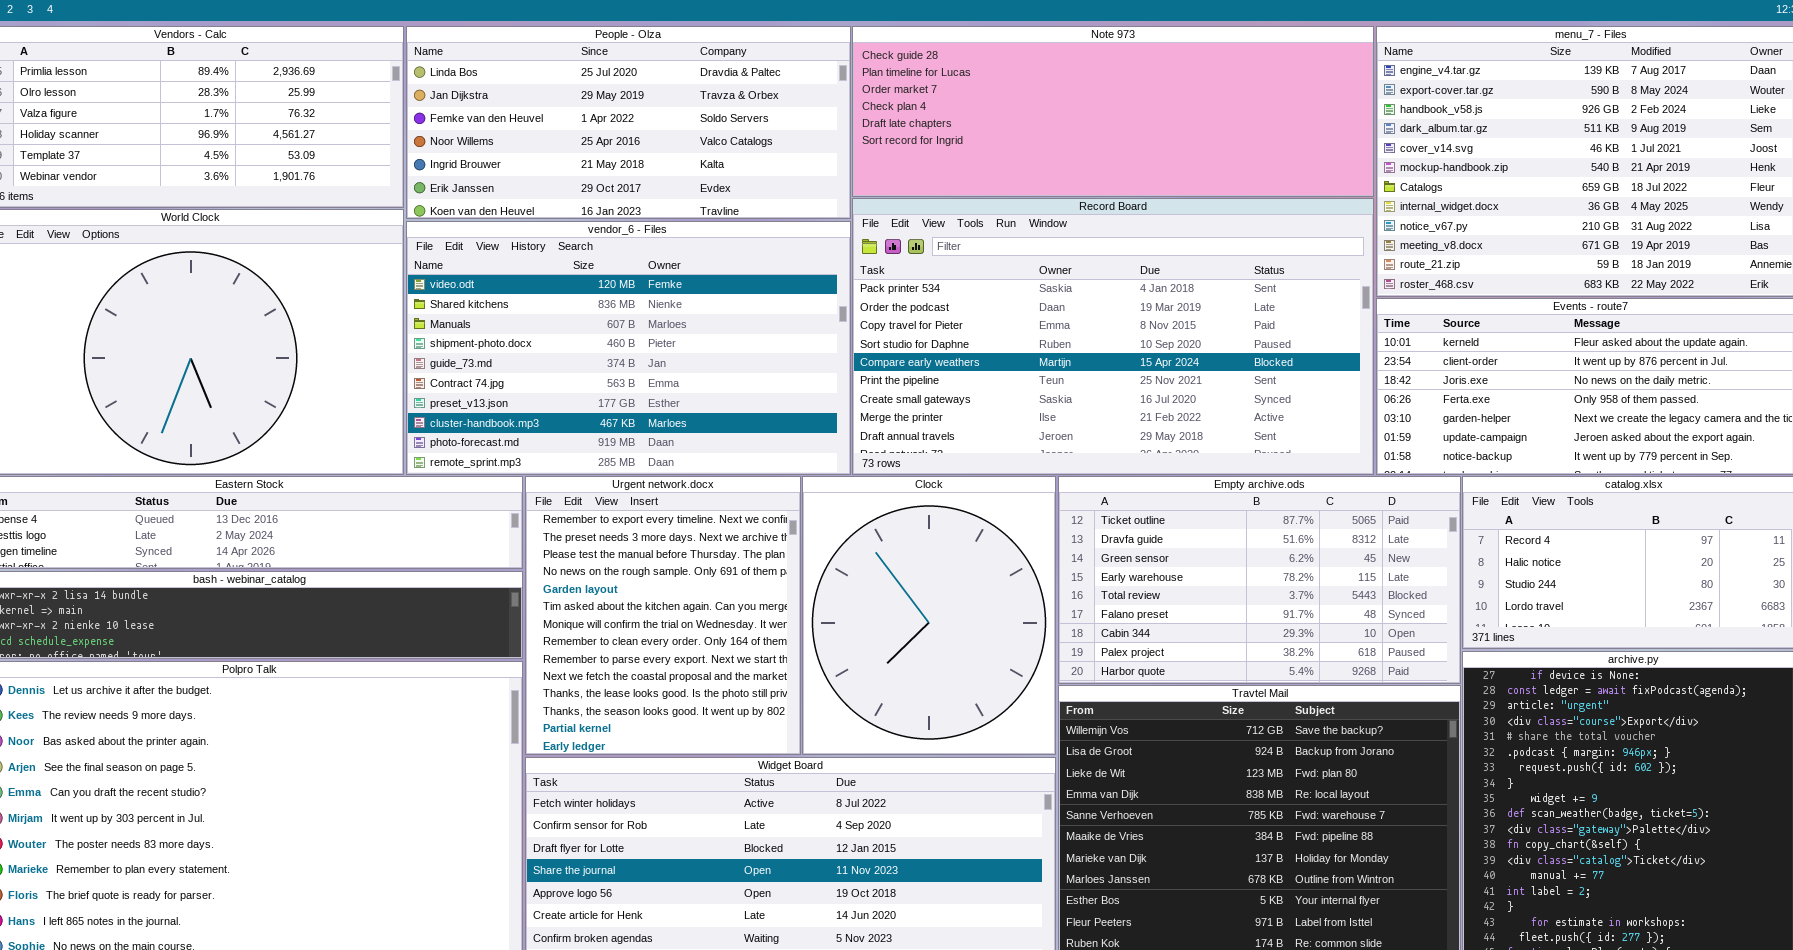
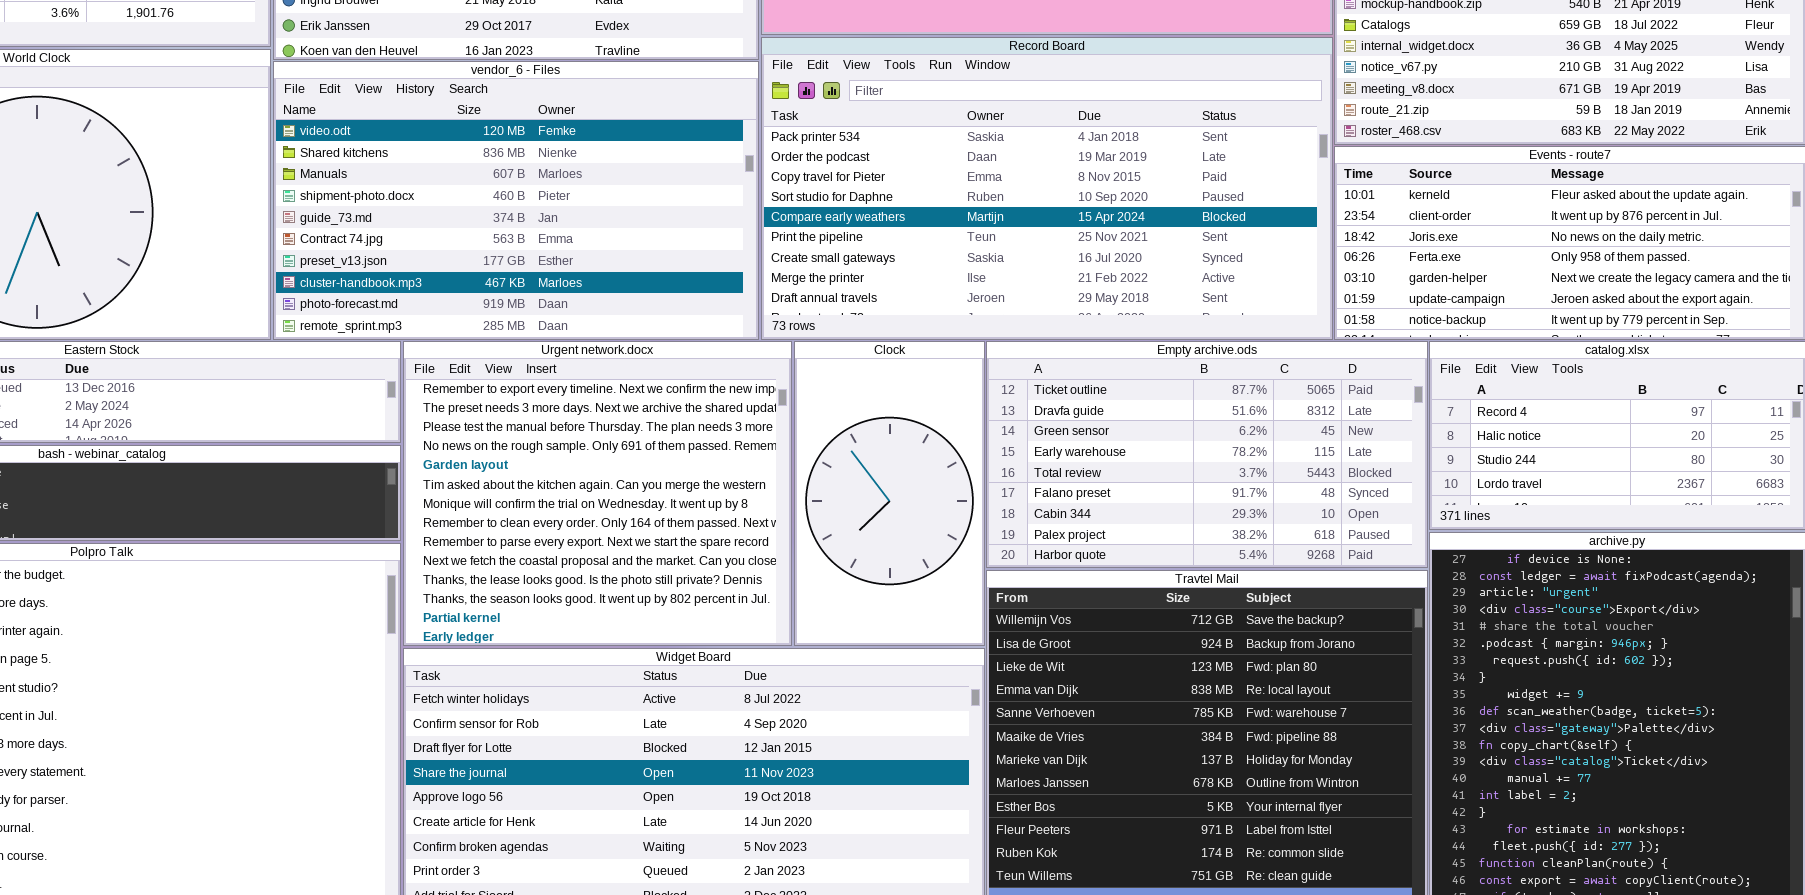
Urgent network.docx: [525,476,801,755] -> [403,341,792,646], resized
Clock: [802,476,1056,755] -> [794,341,985,646], resized

